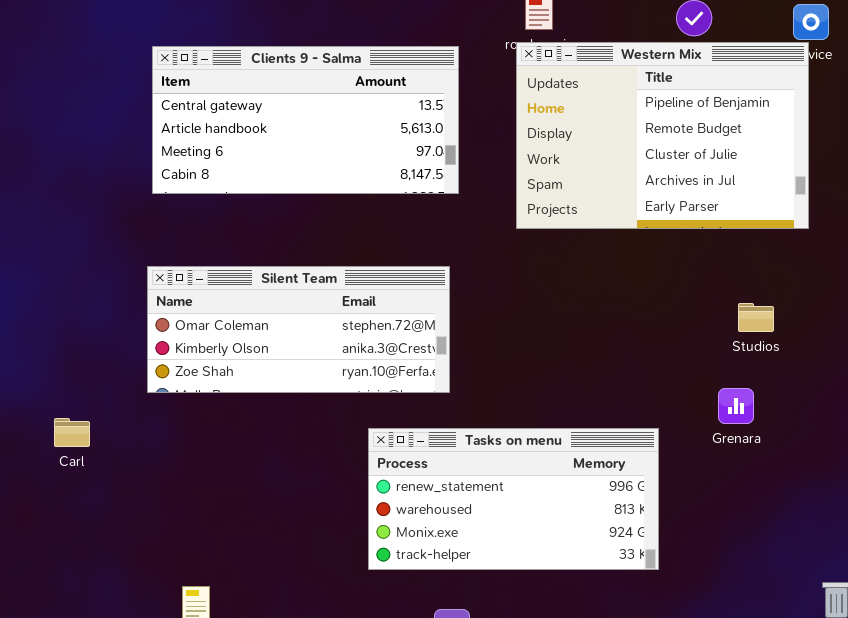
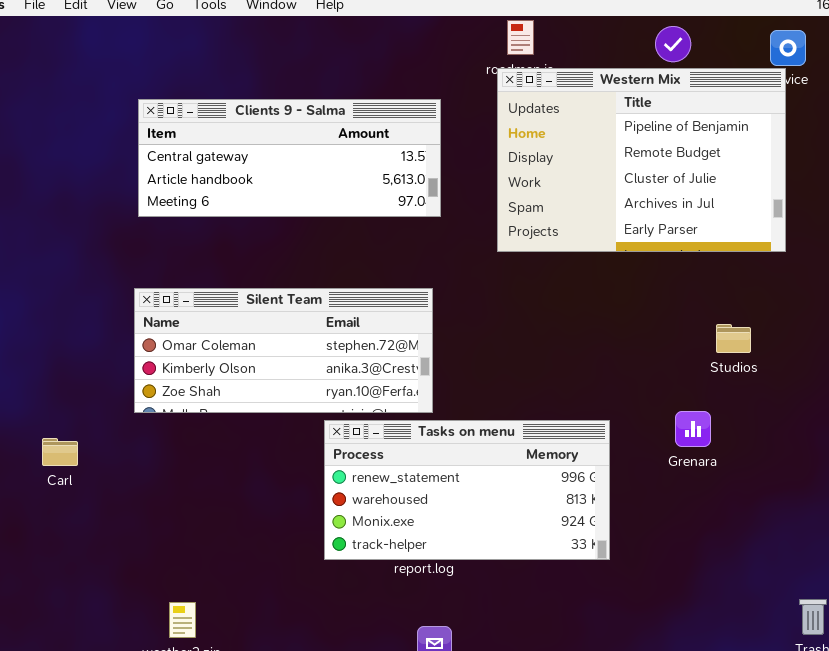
Clients 9 - Salma: [152,46,459,194] -> [138,99,441,217], resized
Grenara: [718,388,754,424] -> [675,411,711,447], moved
Tasks on menu: [368,428,659,570] -> [324,420,610,560], moved

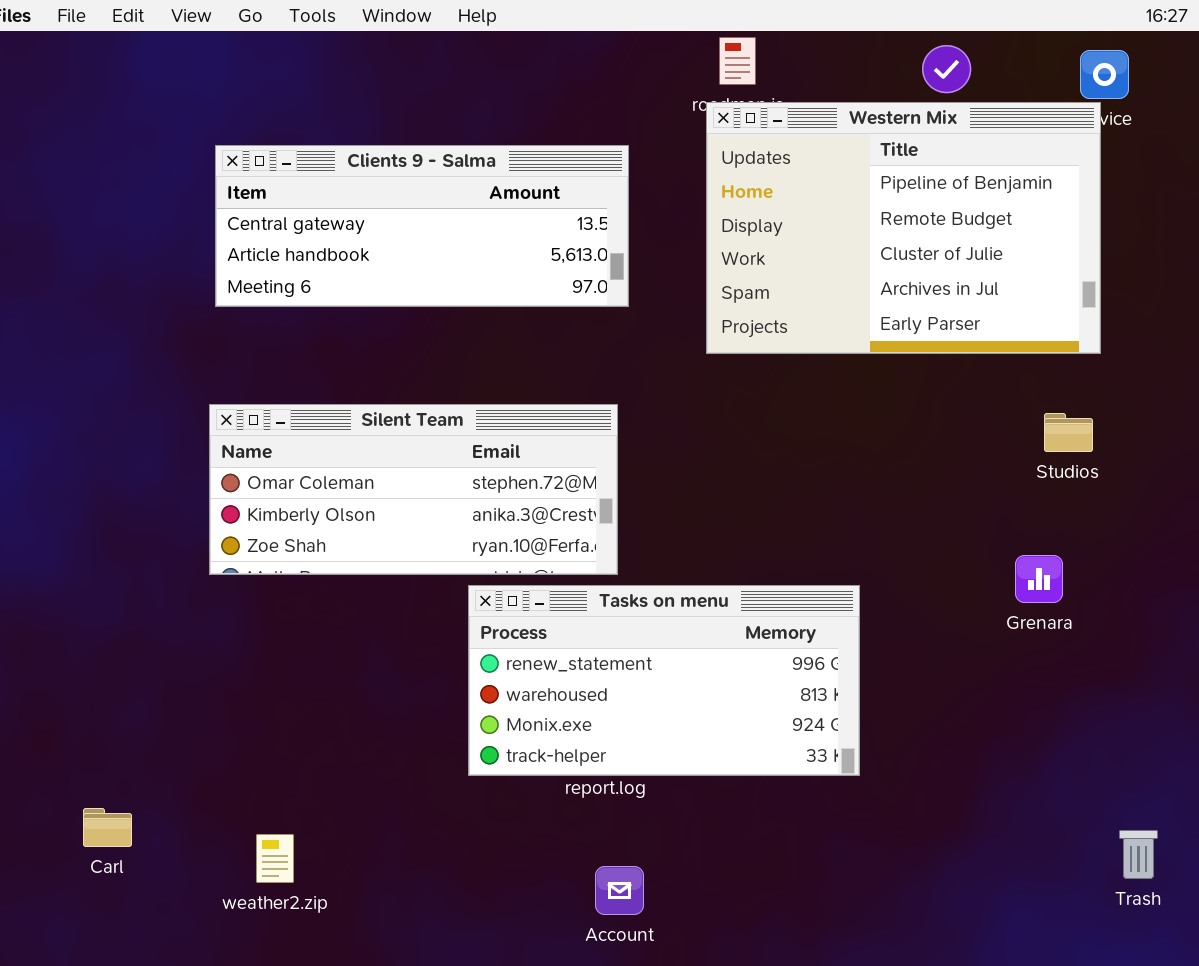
Studios: [716,324,751,353] -> [1044,413,1093,452], moved
Grenara: [675,411,711,447] -> [1015,555,1063,603], moved
Carl: [42,438,78,466] -> [83,808,132,847], moved

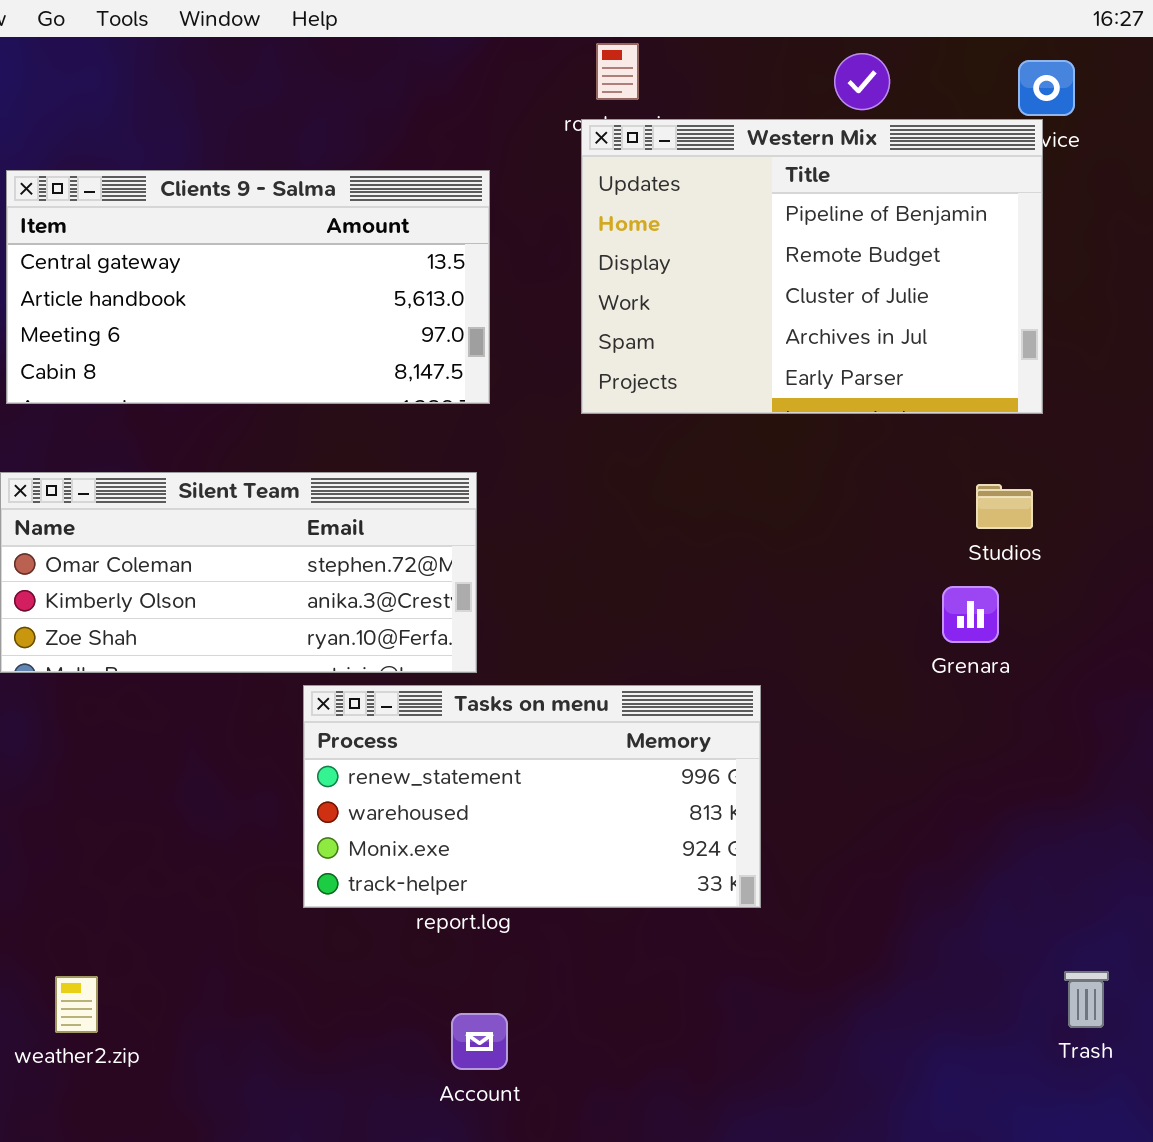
Clients 9 - Salma: [215,145,629,307] -> [6,170,490,404], resized
Grenara: [1015,555,1063,603] -> [942,586,999,643], moved

